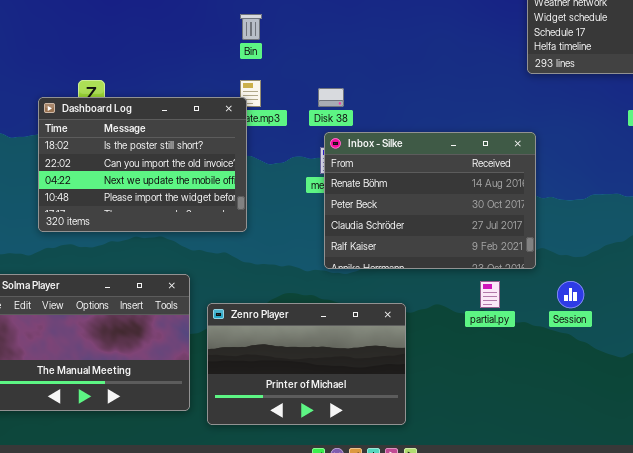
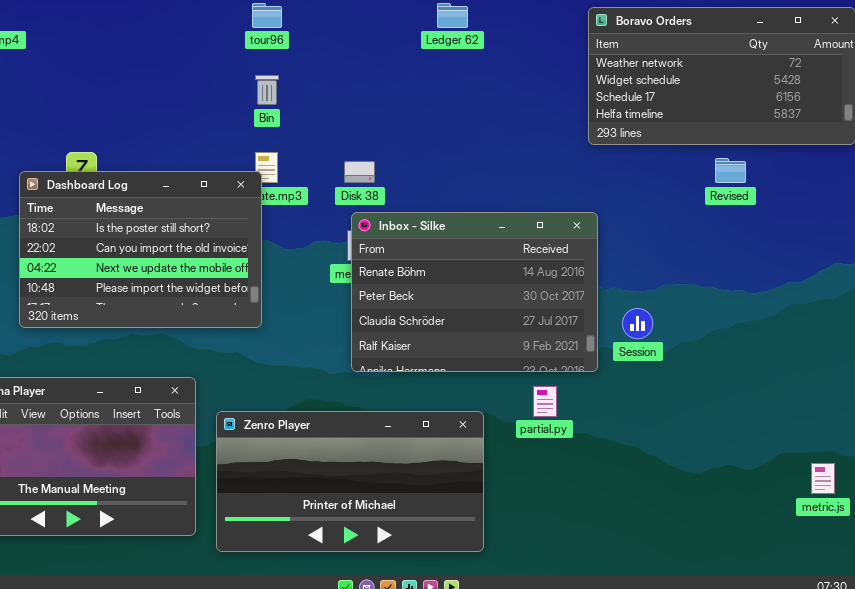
Session: [557,281,584,308] -> [622,308,653,339], moved
Zenro Player: [207,303,406,425] -> [216,411,484,552], resized

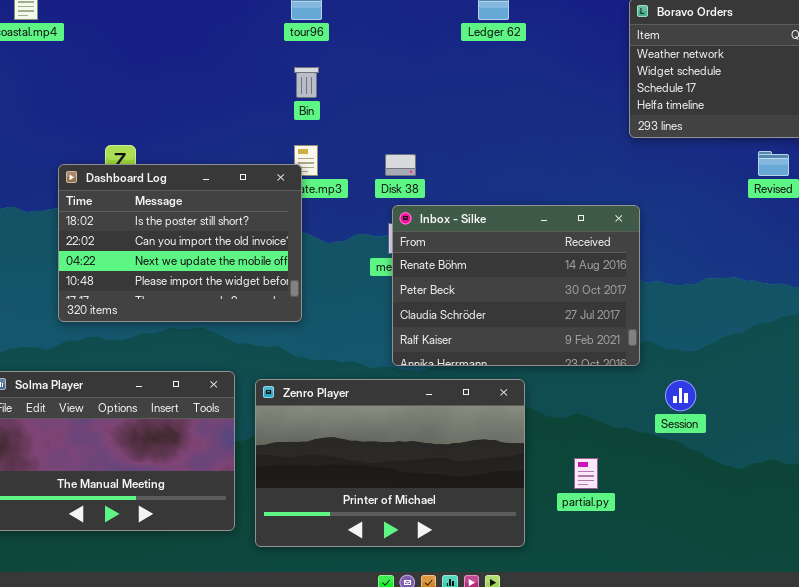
Session: [622,308,653,339] -> [665,380,696,411], moved
partial.py: [533,386,557,417] -> [574,458,598,489], moved
Zenro Player: [216,411,484,552] -> [255,379,525,547], resized

